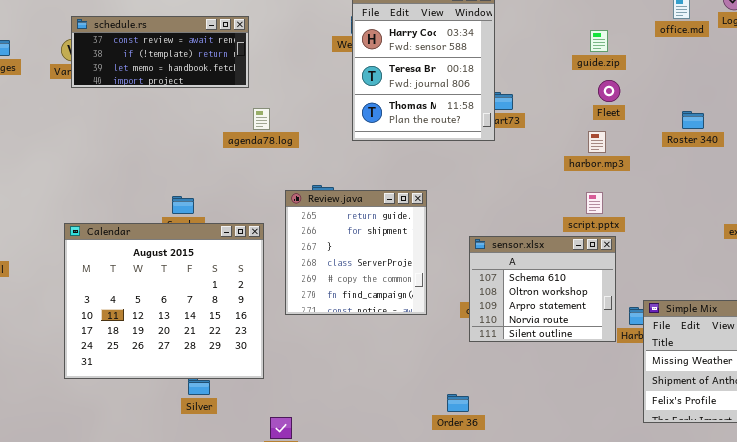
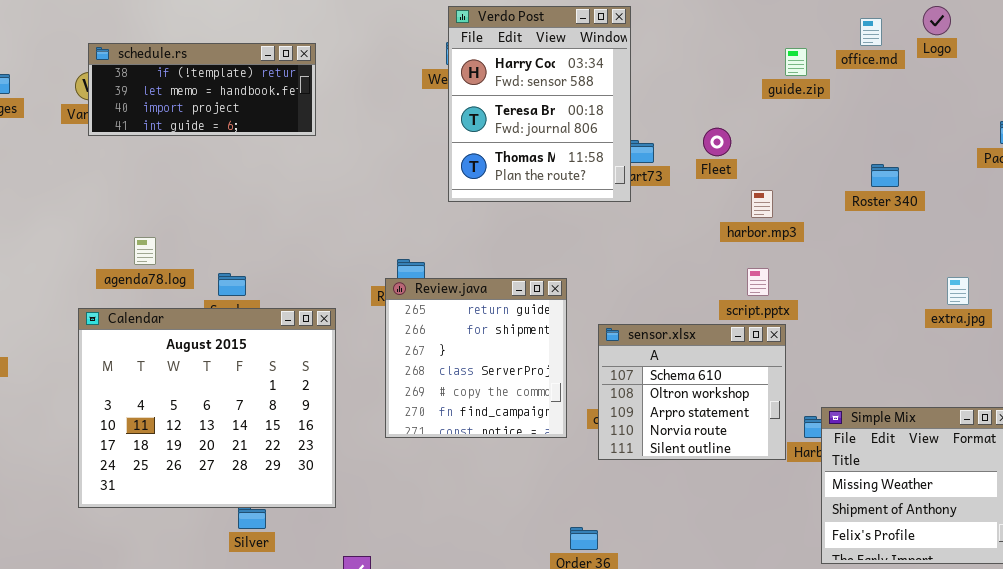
schedule.rs: [71,16,249,88] -> [88,43,316,136], scrolled down 1 row
guide.zip: [590,30,608,52] -> [785,48,807,76], moved
Fleet: [598,80,620,102] -> [703,128,731,156], moved
agenda78.log: [253,108,270,130] -> [134,237,156,265], moved
Review.java: [285,190,427,315] -> [385,278,567,438], moved

